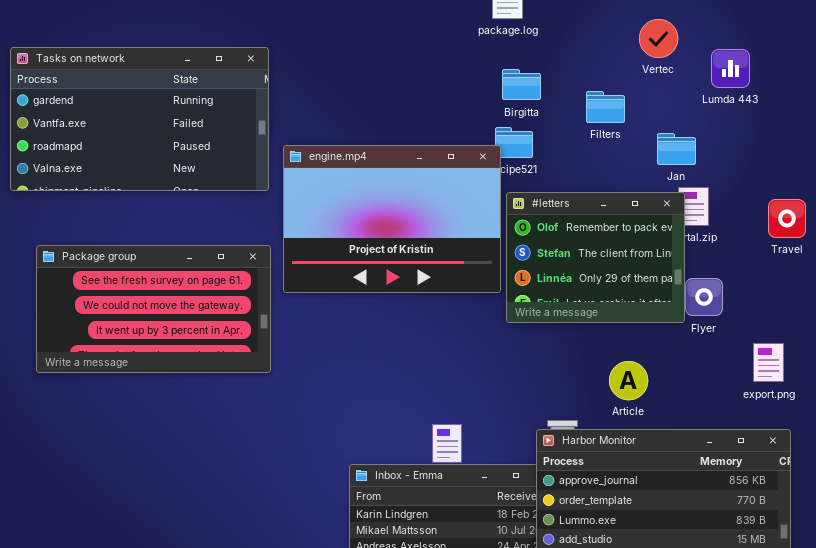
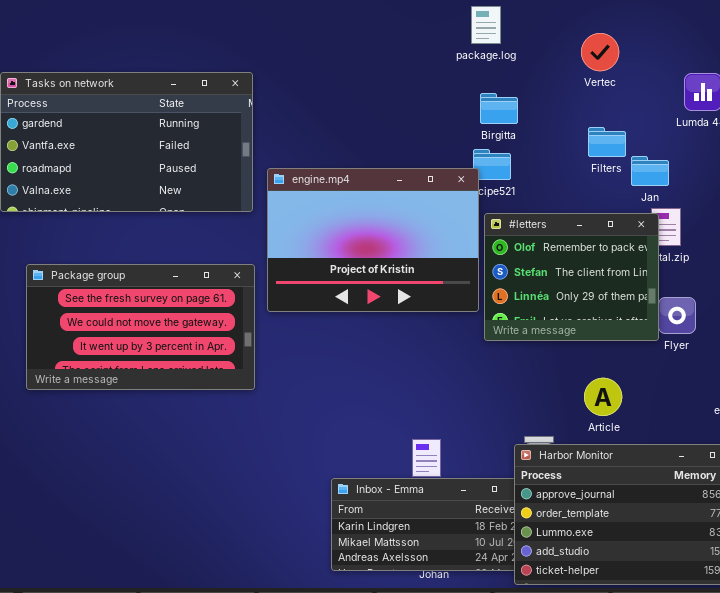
Vertec: [639,19,678,58] -> [581,33,619,71], moved
Filters: [586,91,625,123] -> [588,127,626,157], moved

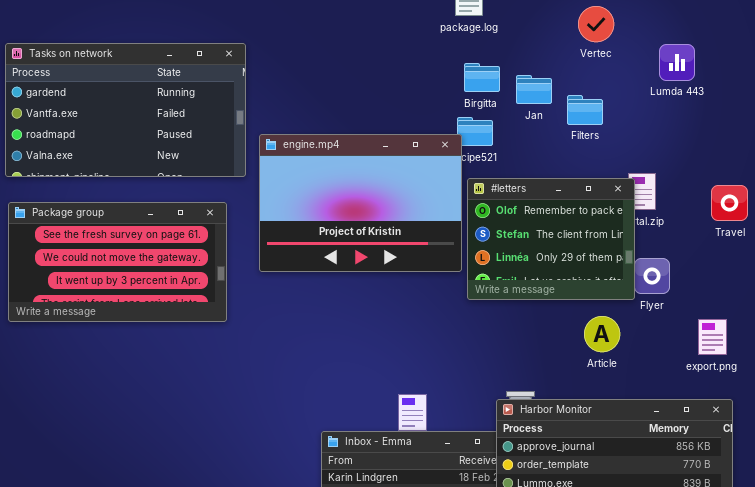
Vertec: [581,33,619,71] -> [578,6,614,42], moved
Jan: [631,156,669,186] -> [516,75,552,104], moved
Package group: [26,264,255,390] -> [8,202,227,322], moved
Article: [584,378,622,416] -> [584,316,620,352], moved

